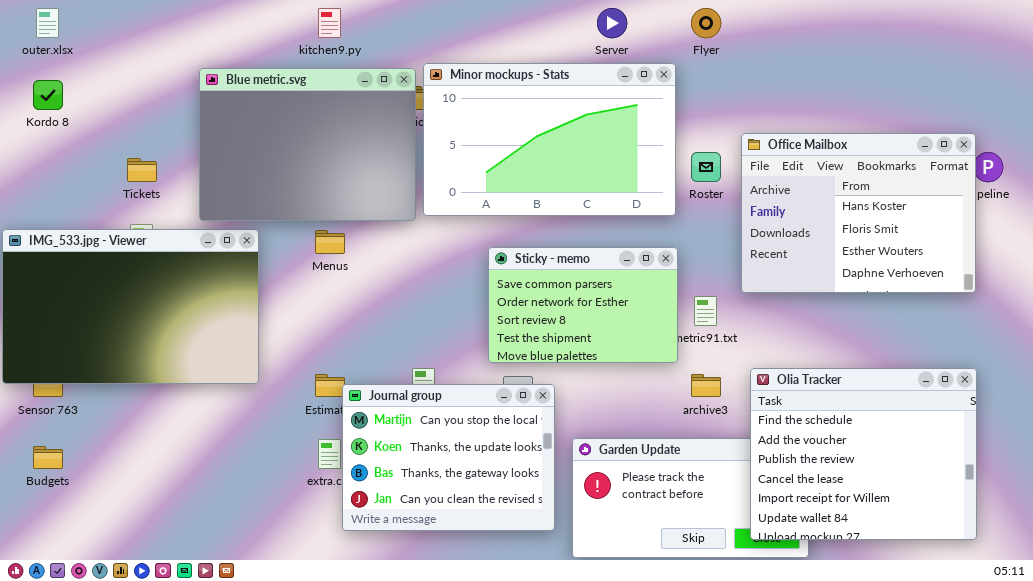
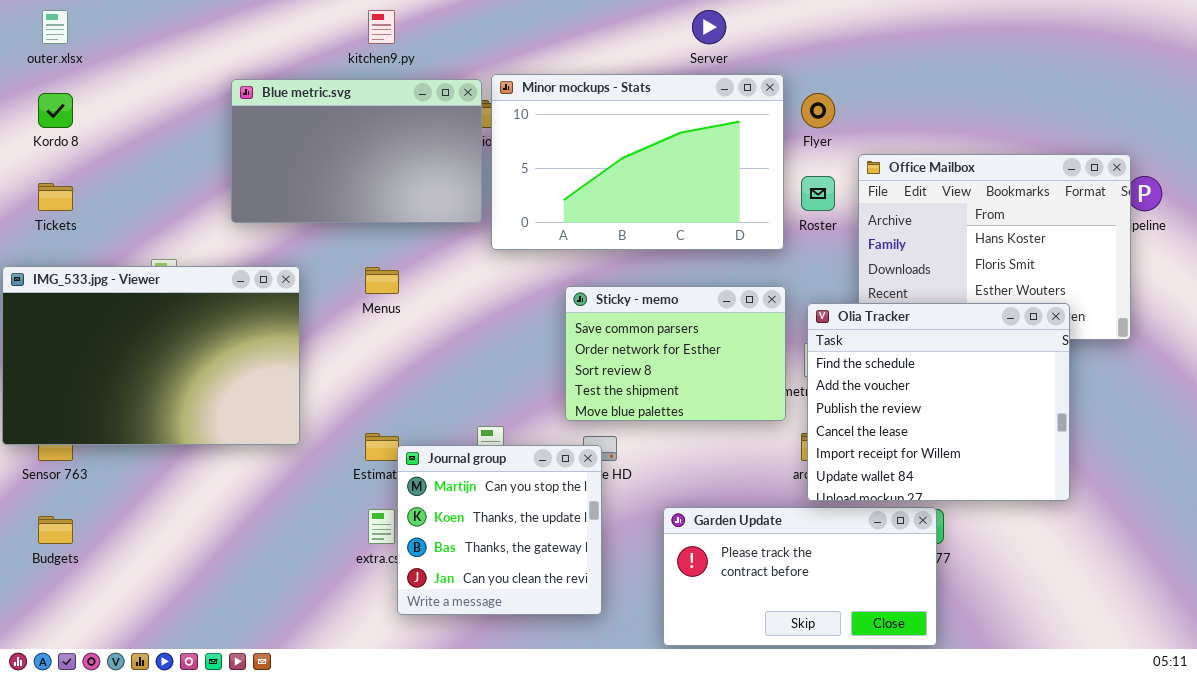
Flyer: [691,8,721,38] -> [801,93,835,128], moved
Blue metric.svg: [199,68,416,221] -> [231,79,482,223], resized
Tickets: [127,158,157,182] -> [38,183,73,211], moved
Olia Tracker: [750,368,977,540] -> [807,303,1070,501], moved
Journal group: [342,384,555,531] -> [397,445,602,615], resized

